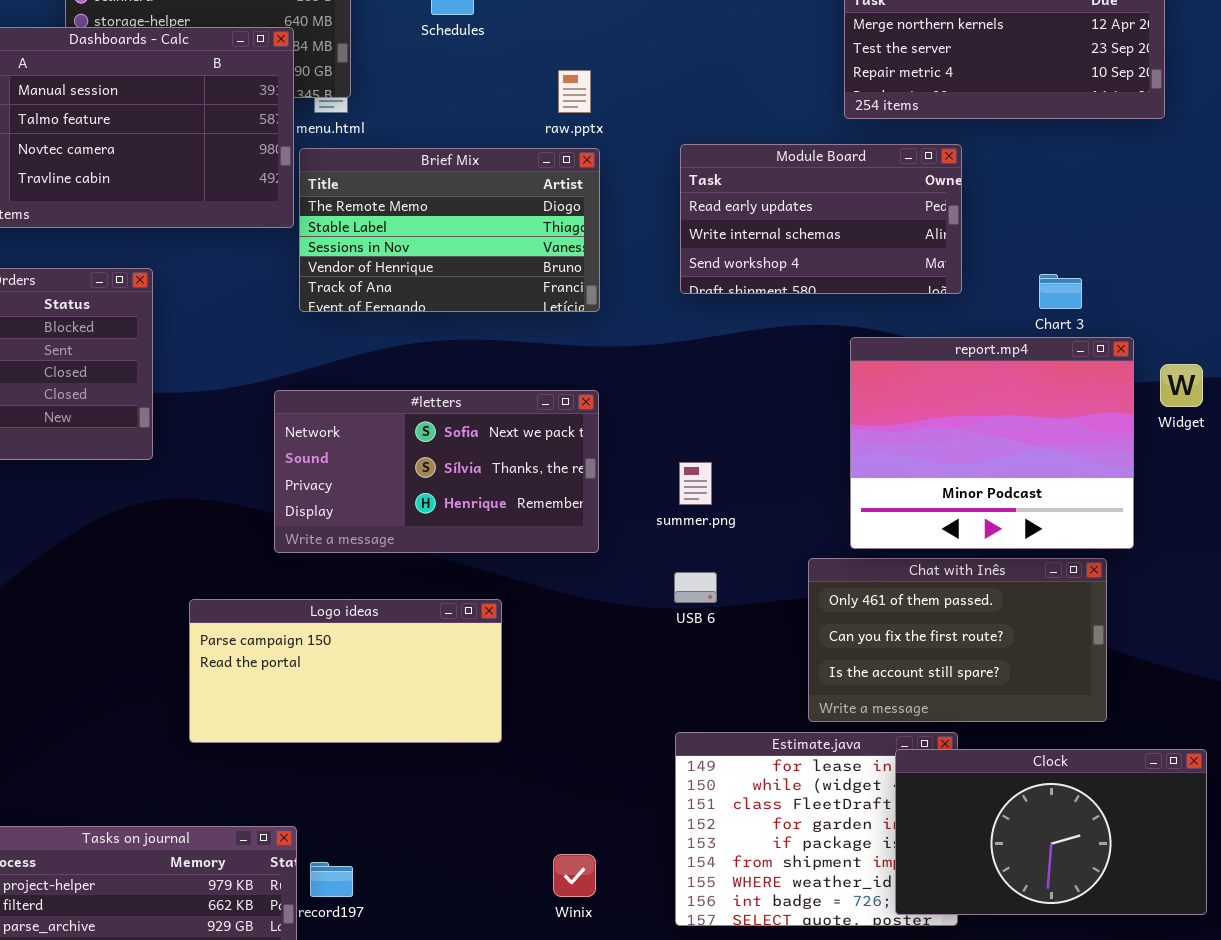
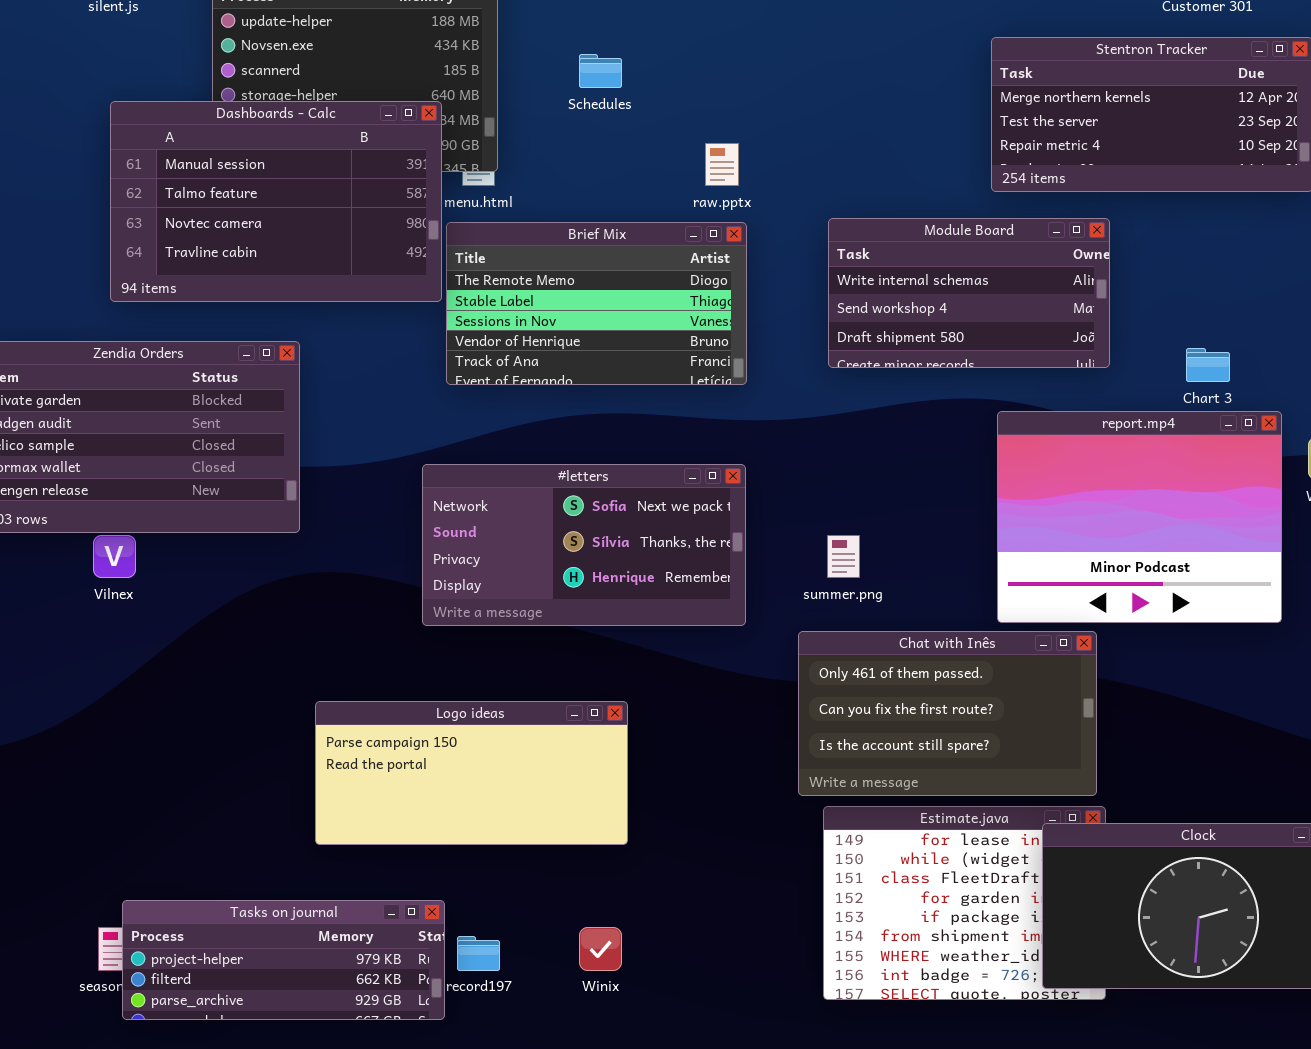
Module Board: [680,144,962,294] -> [828,218,1110,368], scrolled down 1 row
Chat with Inês: [808,558,1107,722] -> [798,631,1097,796], moved
Logo ideas: [189,599,502,743] -> [315,701,628,845], moved
Winix: [553,854,596,897] -> [579,927,622,971], moved

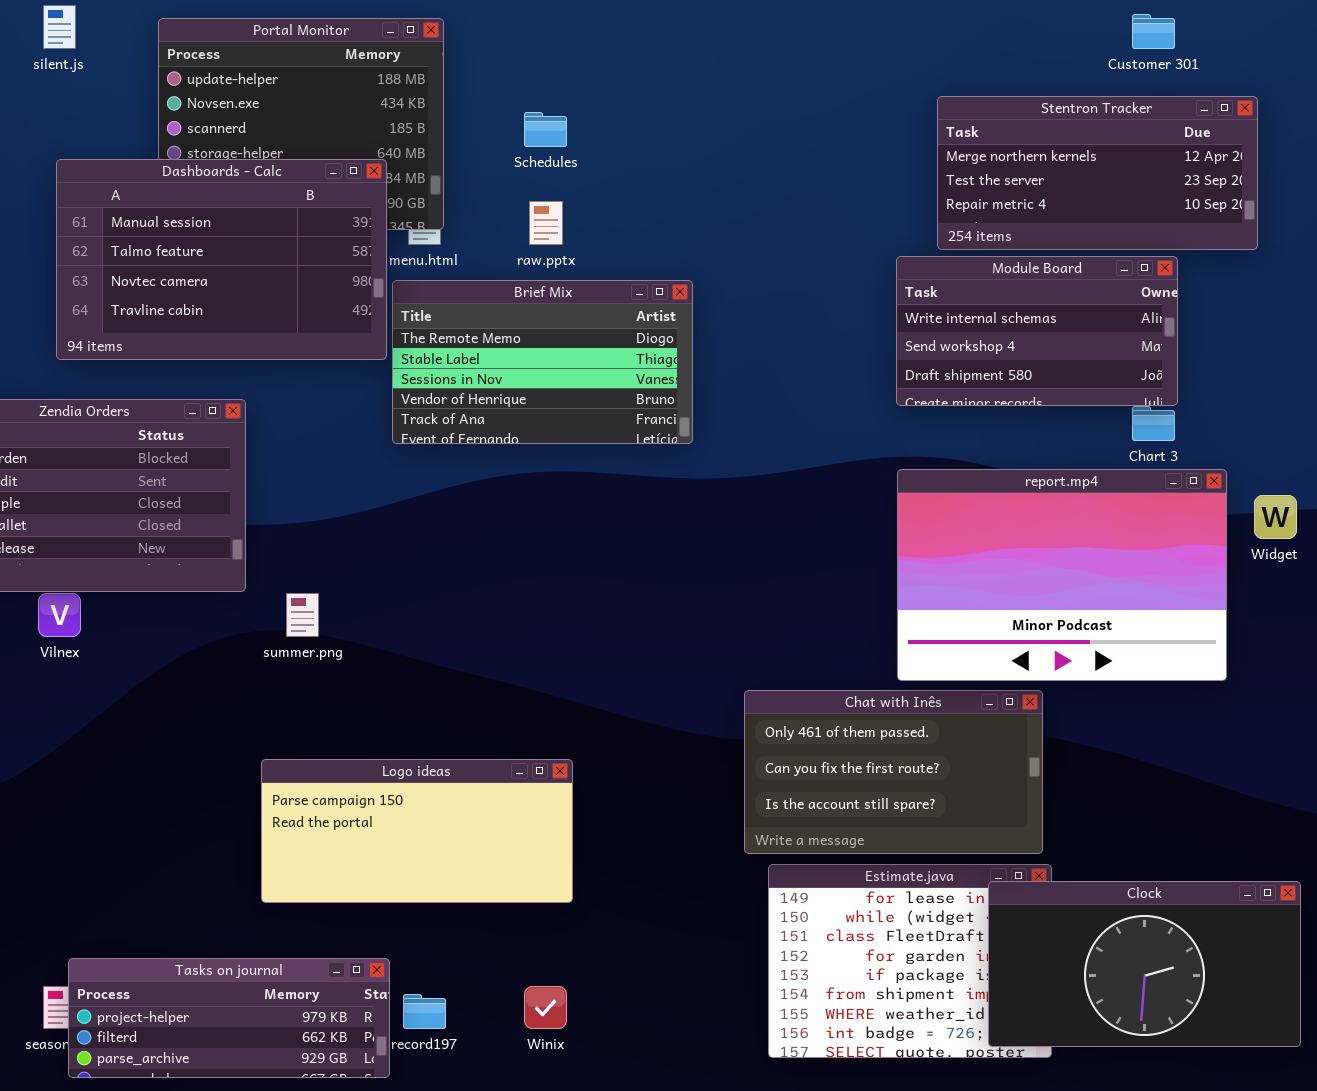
raw.pptx: [705,143,739,186] -> [529,201,563,245], moved
Module Board: [828,218,1110,368] -> [896,256,1178,406], moved
report.mp4: [997,411,1282,623] -> [897,469,1227,681], resized
#letters: [422,464,746,626] -> none, closed
summer.png: [827,535,860,578] -> [286,593,319,637], moved

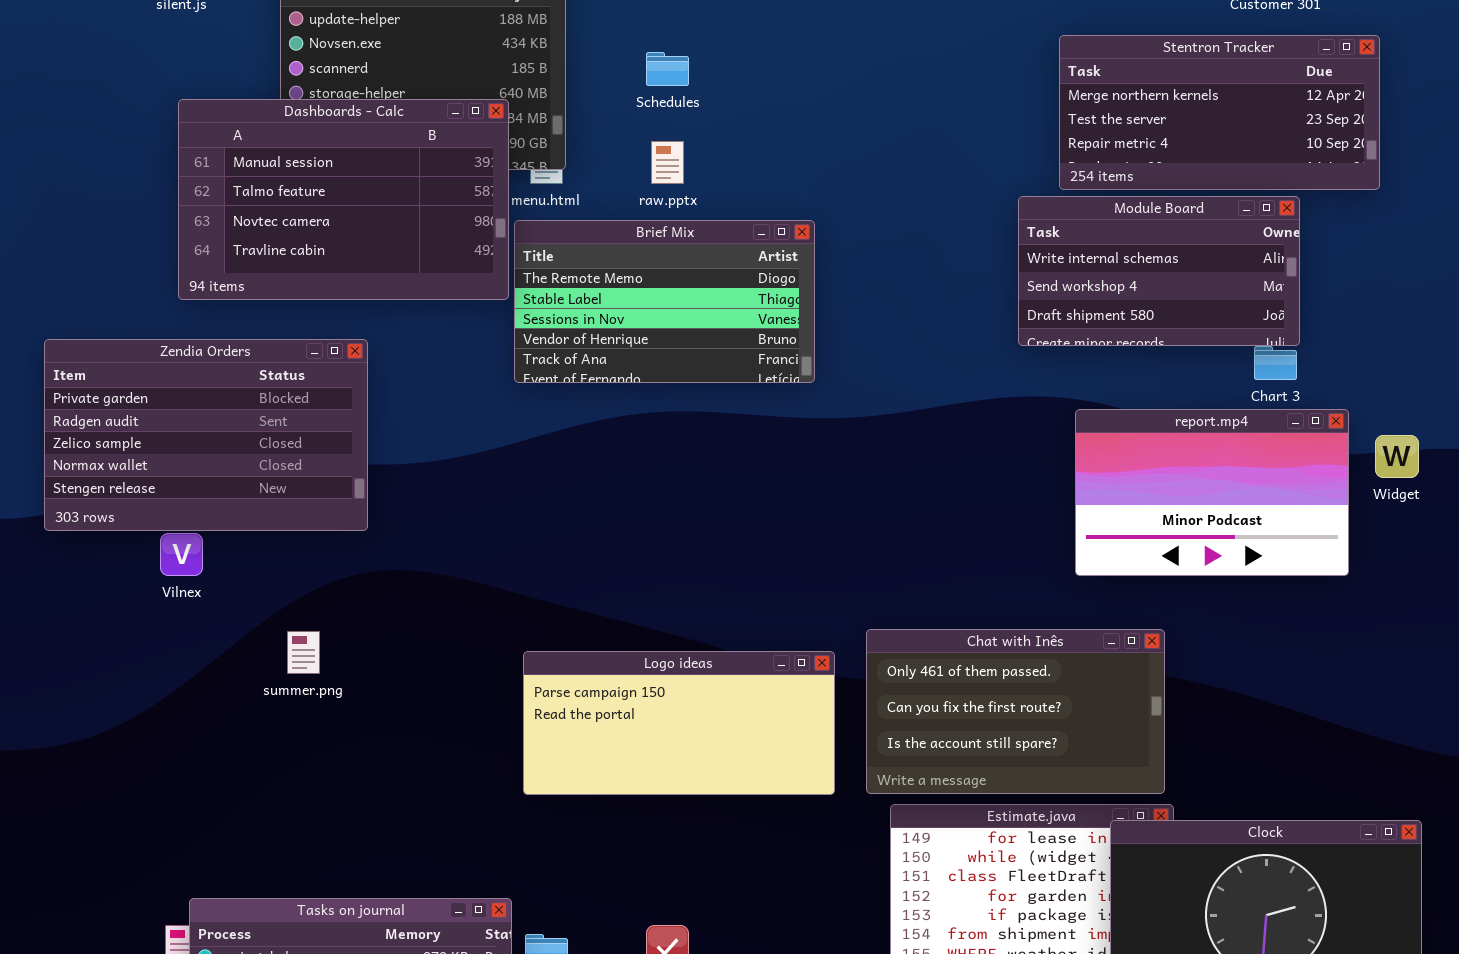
report.mp4: [897,469,1227,681] -> [1075,409,1349,576], resized
summer.png: [286,593,319,637] -> [287,631,320,674], moved
Logo ideas: [261,759,573,903] -> [523,651,835,795], moved

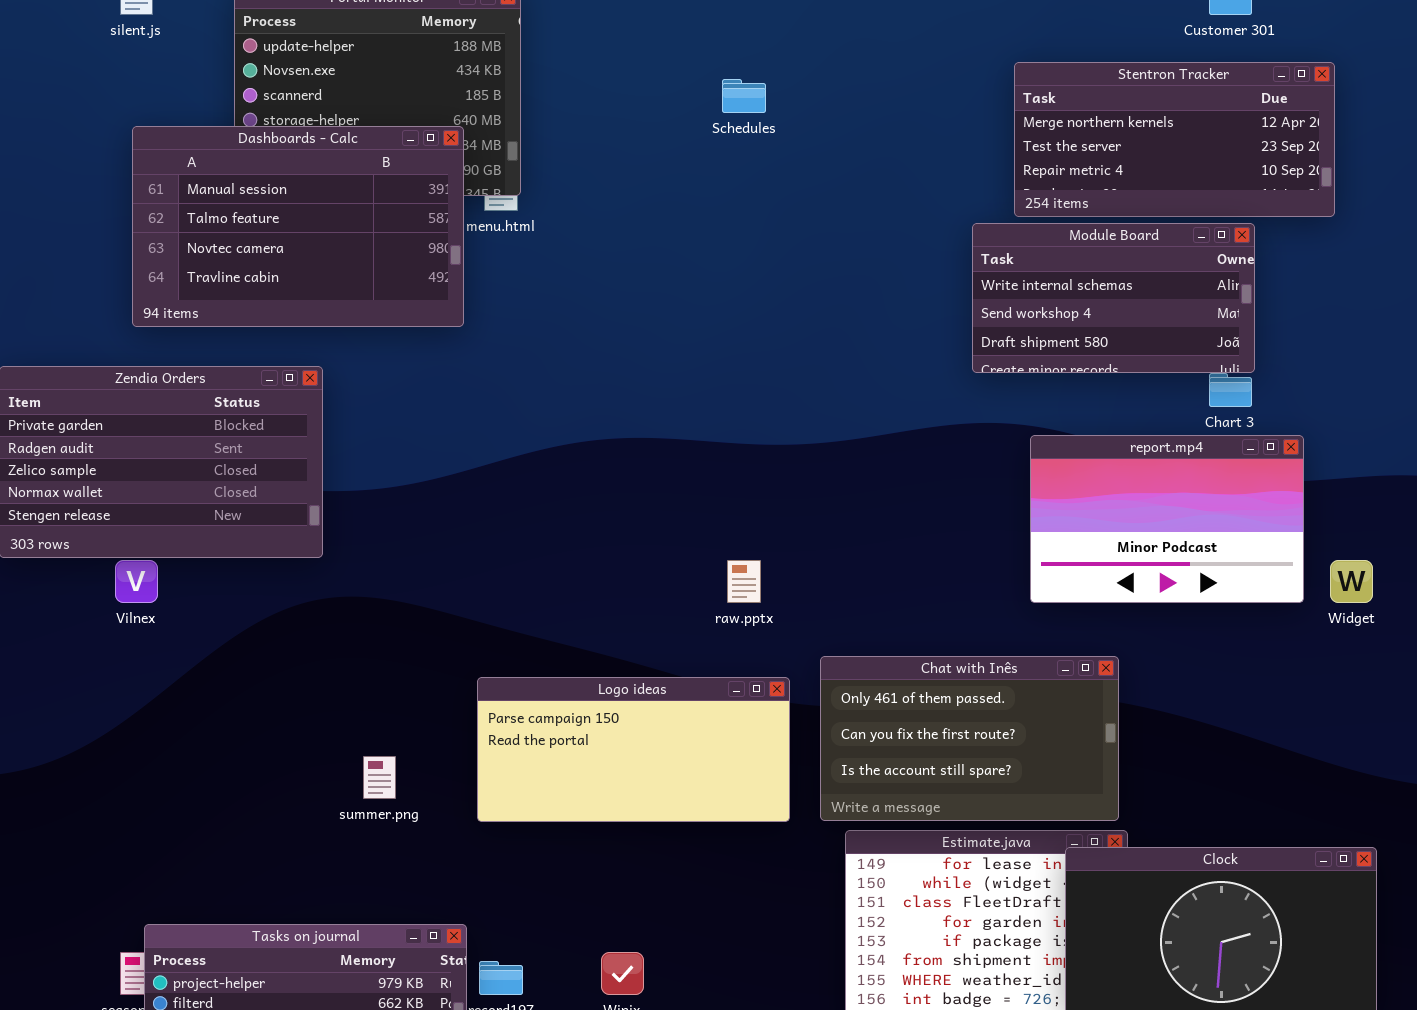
Schedules: [646,52,689,86] -> [722,79,766,113], moved
raw.pptx: [651,141,684,184] -> [727,560,761,603], moved
Brief Mix: [514,220,815,383] -> none, closed
Widget: [1375,435,1419,478] -> [1330,560,1373,603], moved
summer.png: [287,631,320,674] -> [363,756,396,799], moved

